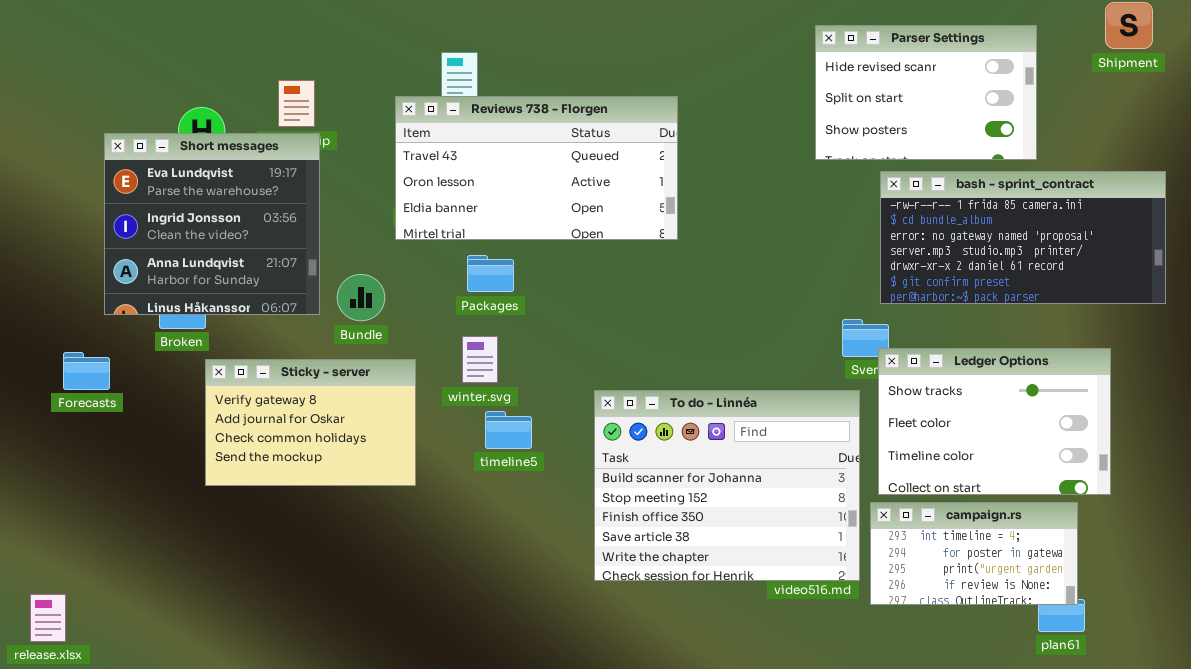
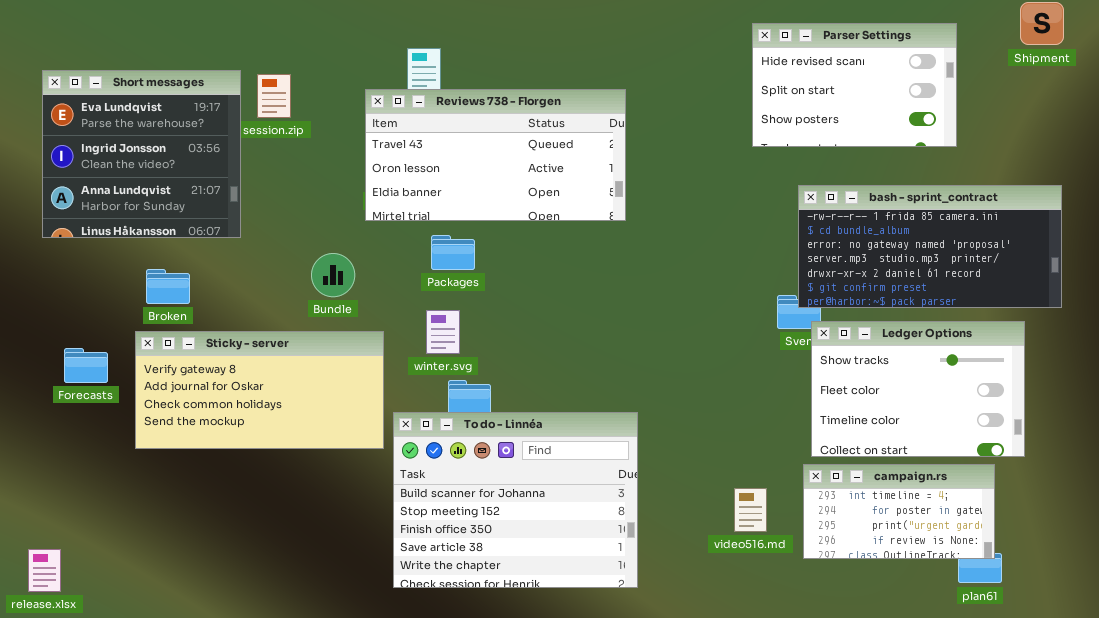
Short messages: [104,133,320,315] -> [42,70,241,238], moved
bash - sprint_contract: [880,171,1166,304] -> [798,185,1062,308], moved
Forecasts: [63,352,110,390] -> [64,348,108,383], moved
Sticky - server: [205,359,416,486] -> [135,331,384,449], resized
To do - Linnéa: [594,390,860,581] -> [393,412,638,588], moved

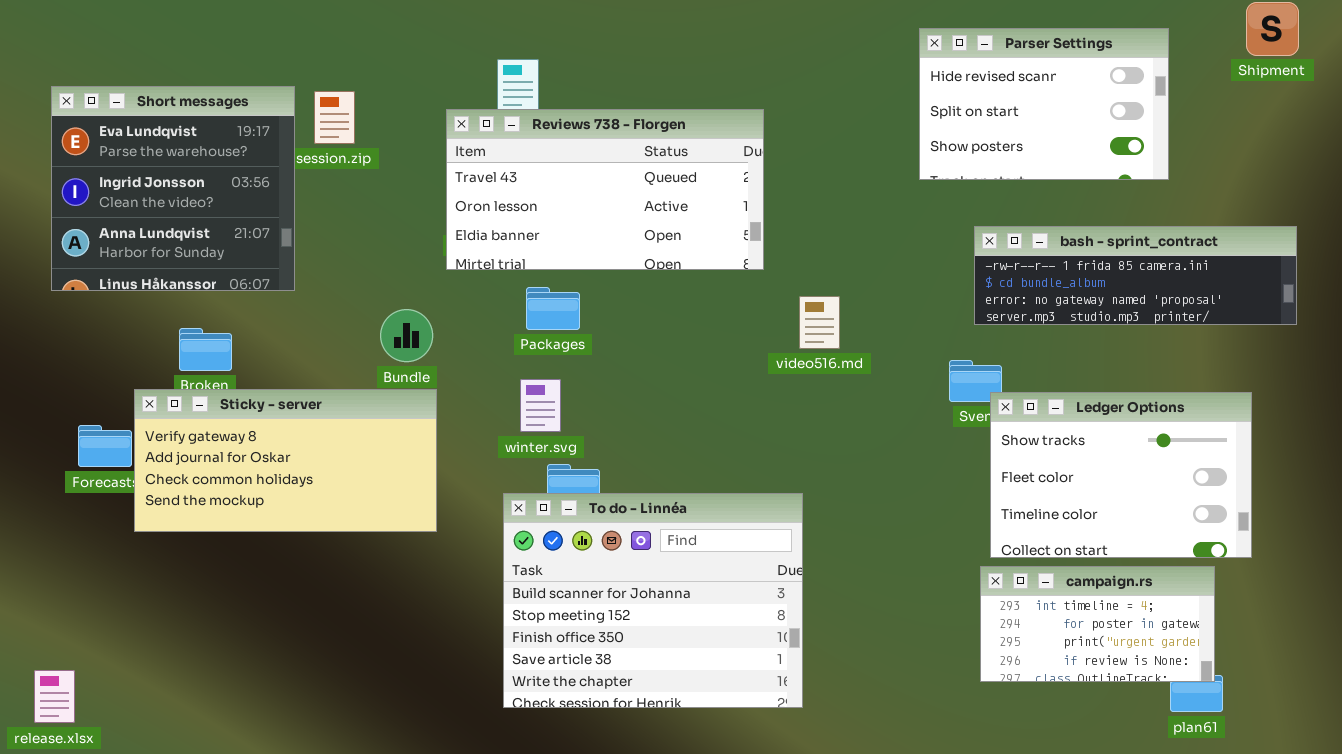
bash - sprint_contract: [798,185,1062,308] -> [974,226,1297,325], resized
Sticky - server: [135,331,384,449] -> [134,389,437,532], moved
To do - Linnéa: [393,412,638,588] -> [503,493,803,708], moved
video516.md: [734,488,767,532] -> [799,296,840,349], moved

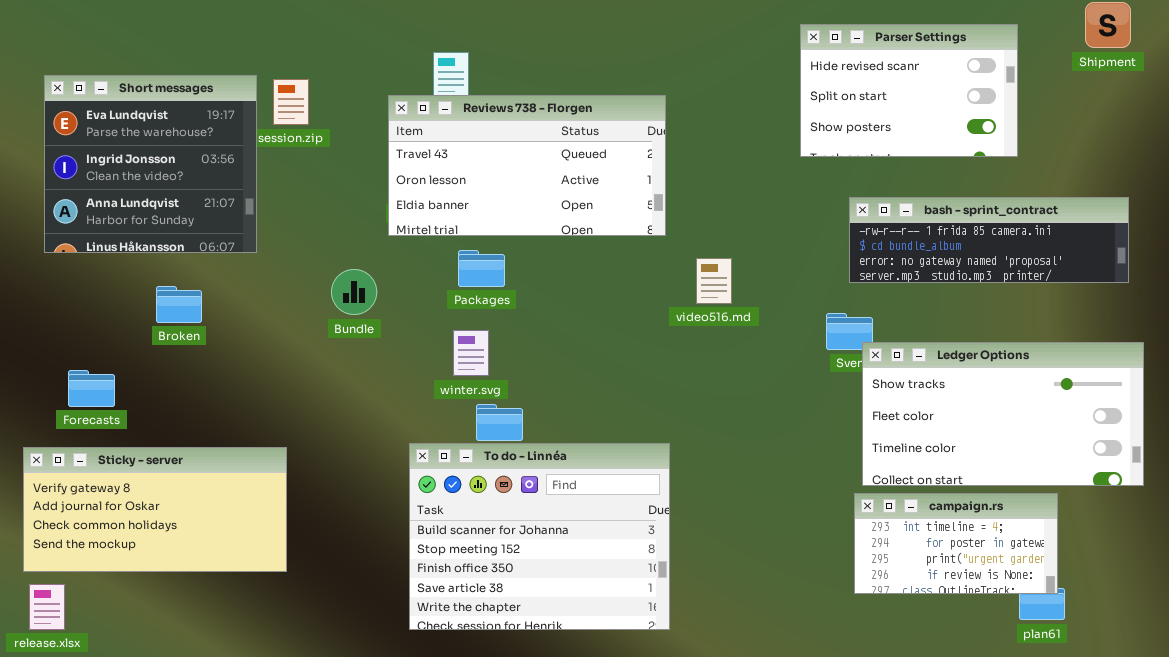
Sticky - server: [134,389,437,532] -> [23,447,287,572], moved
Ledger Options: [990,392,1252,558] -> [862,342,1144,486], resized
To do - Linnéa: [503,493,803,708] -> [409,443,670,630], moved

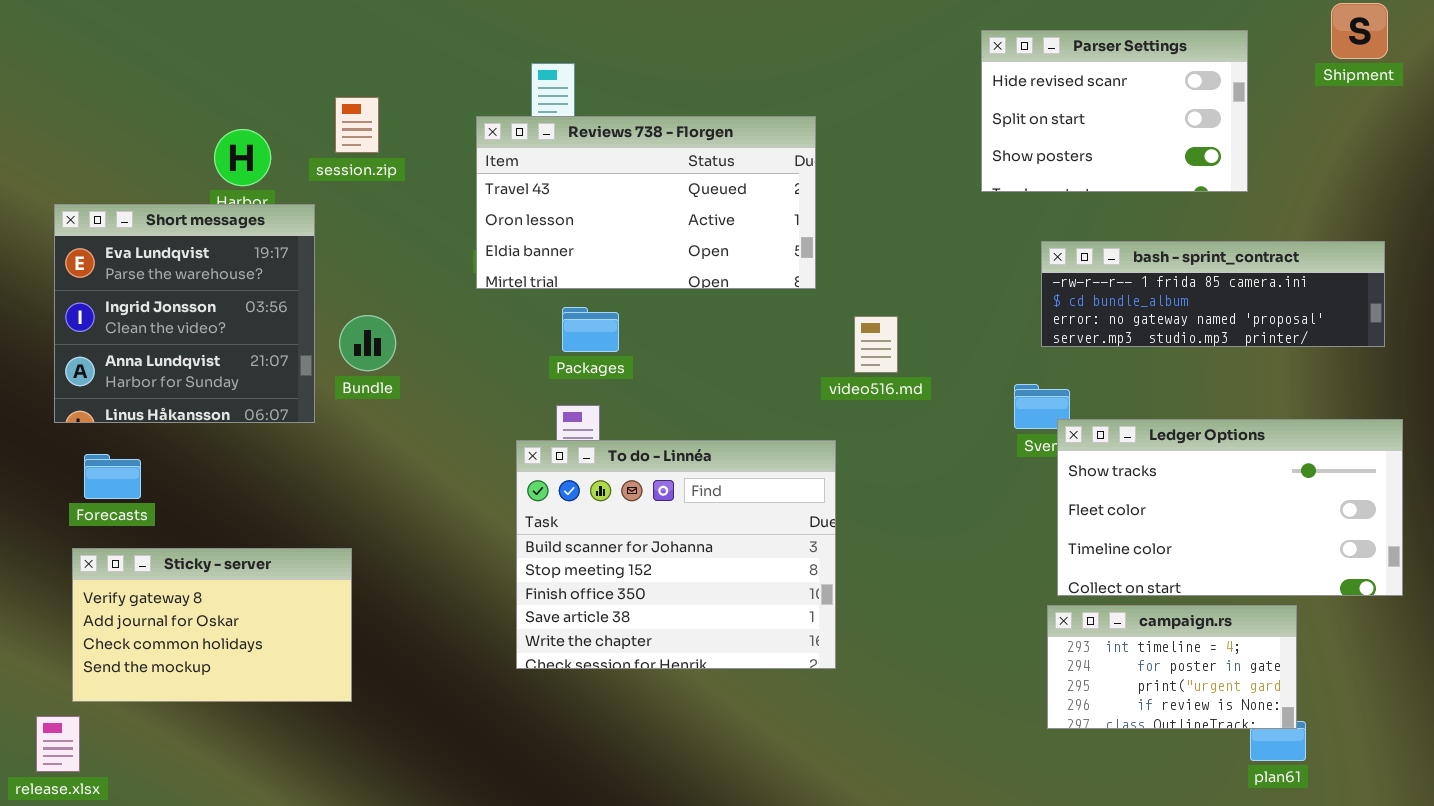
Short messages: [44,75,257,253] -> [54,204,315,423], moved
Bundle: [331,269,377,315] -> [339,315,396,371], moved
To do - Linnéa: [409,443,670,630] -> [516,440,836,669], moved
Sticky - server: [23,447,287,572] -> [72,548,352,702], resized

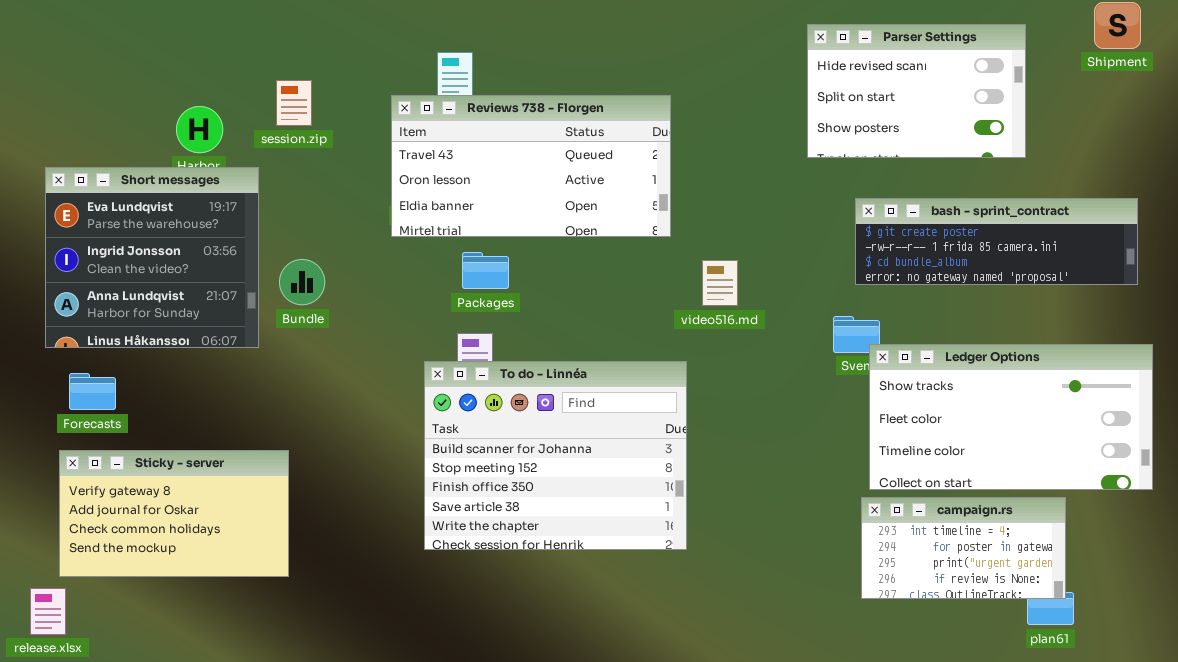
bash - sprint_contract: [1041,241,1385,347] -> [855,198,1138,285], scrolled up 1 row

